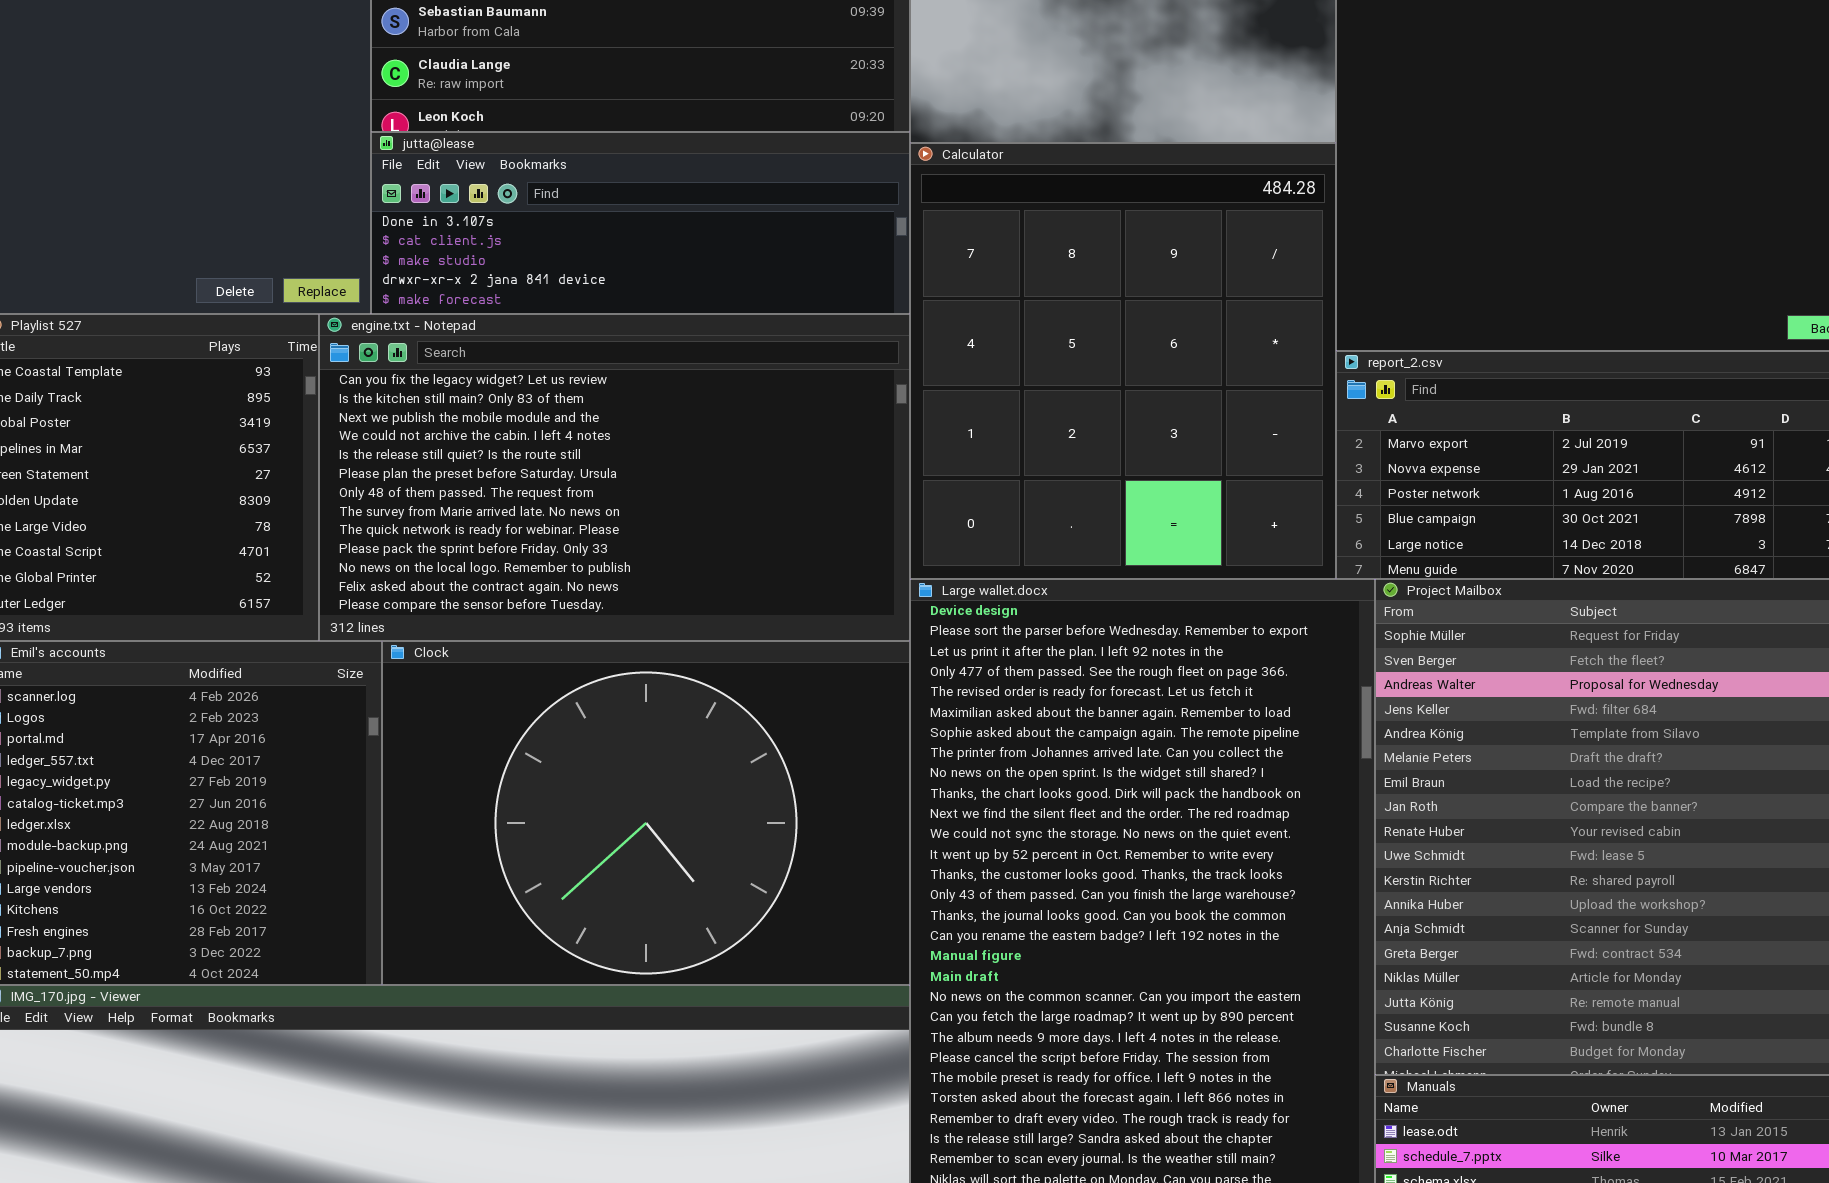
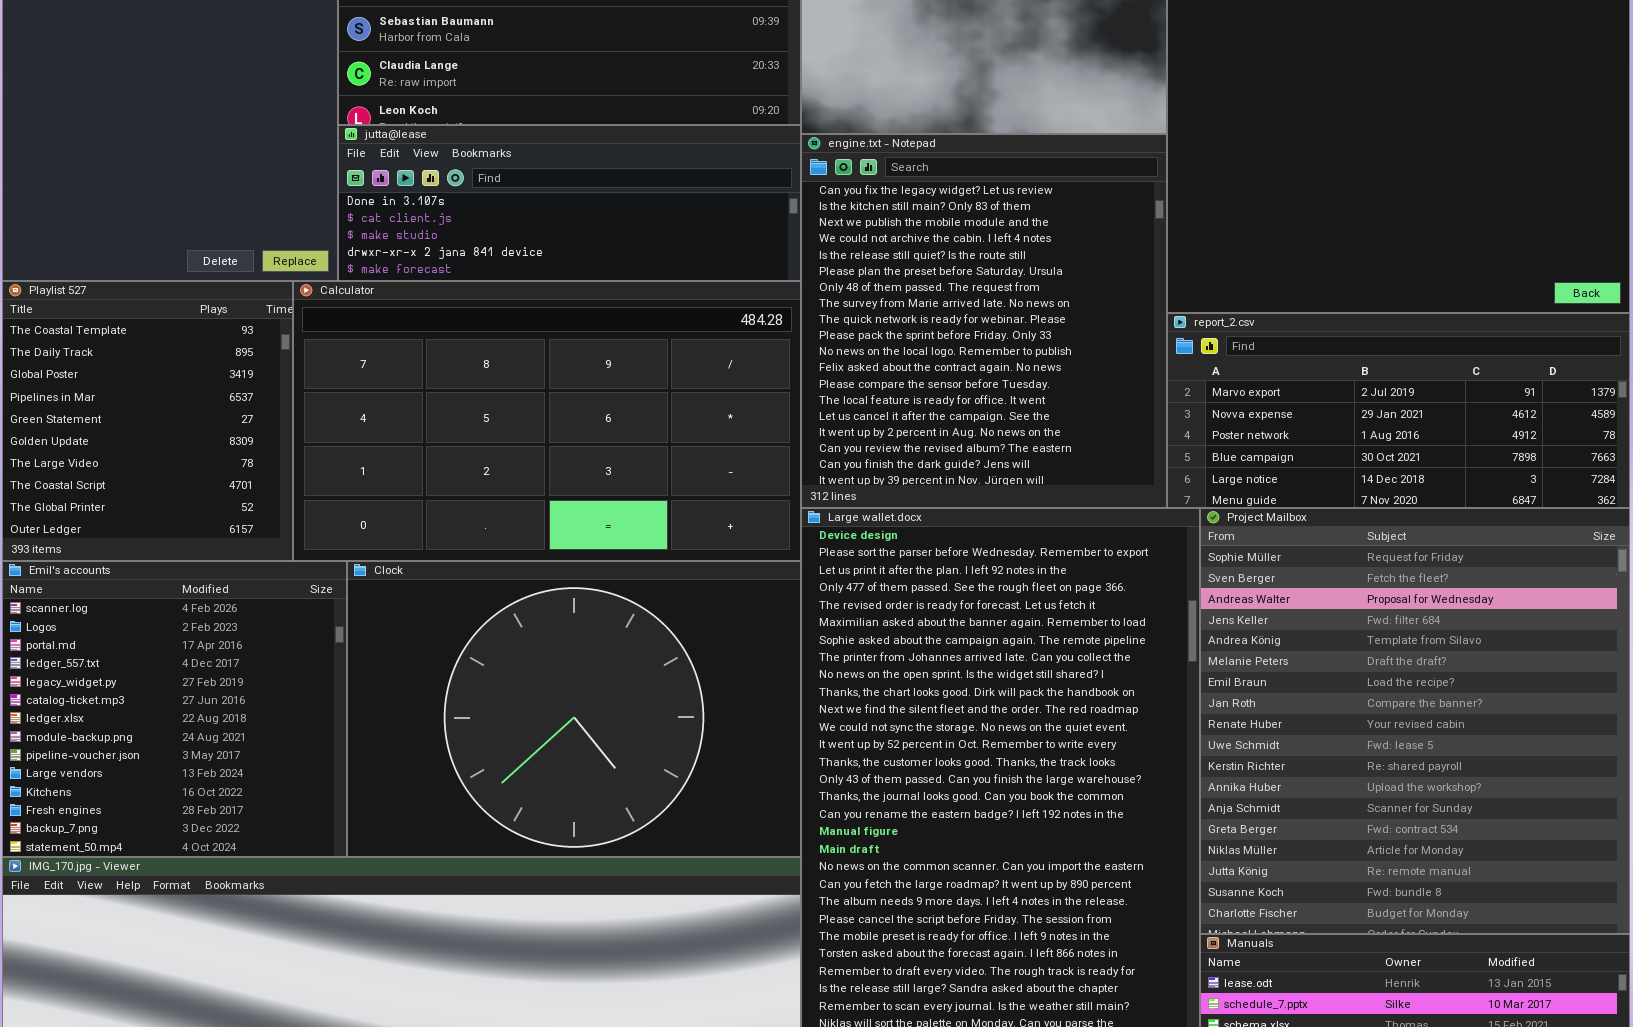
Calculator: [910,143,1336,579] -> [293,281,801,561], moved, resized
engine.txt - Notepad: [319,314,910,641] -> [801,134,1167,508], moved, resized

